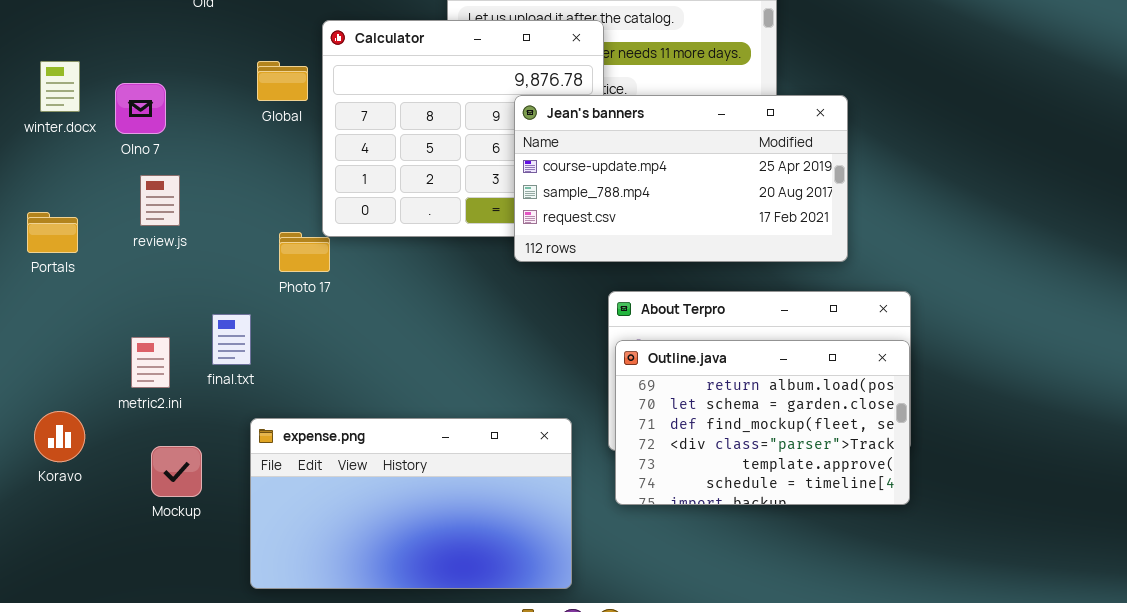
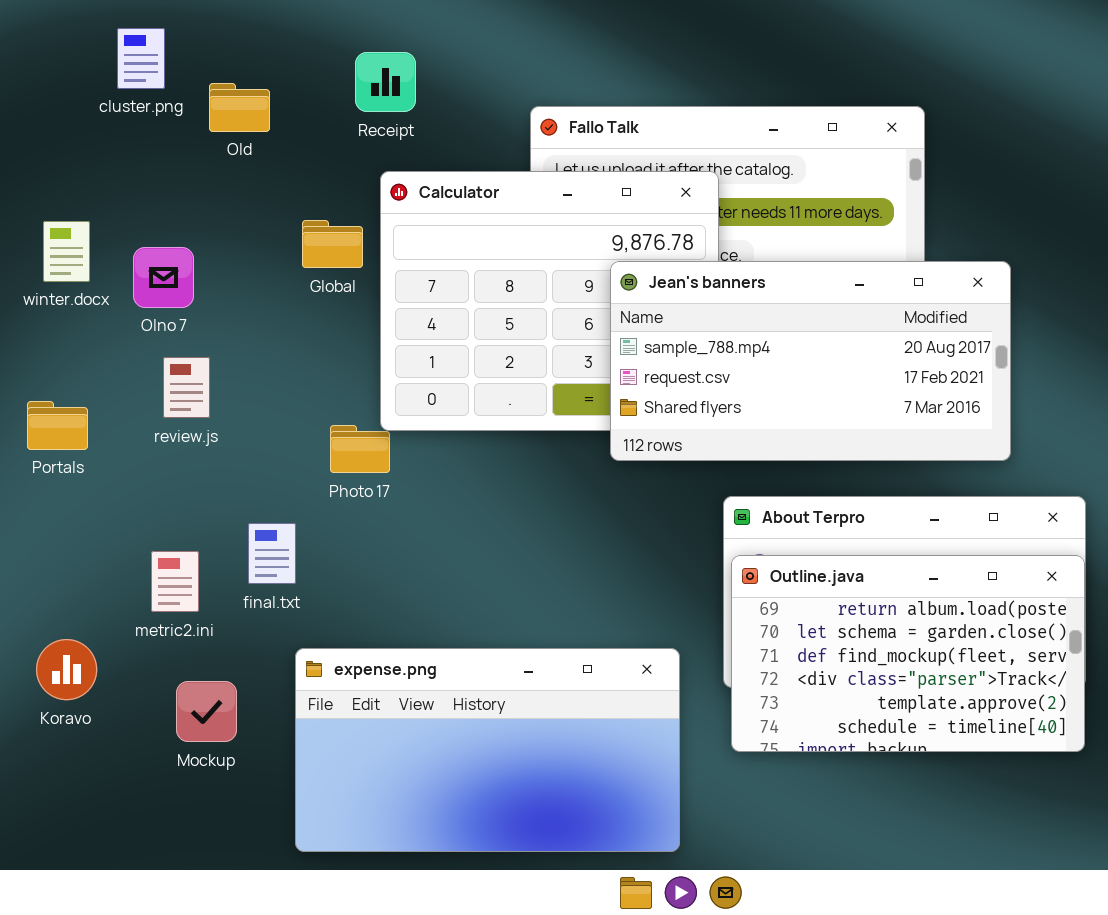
Jean's banners: [514,95,848,262] -> [610,261,1011,461], scrolled down 1 row

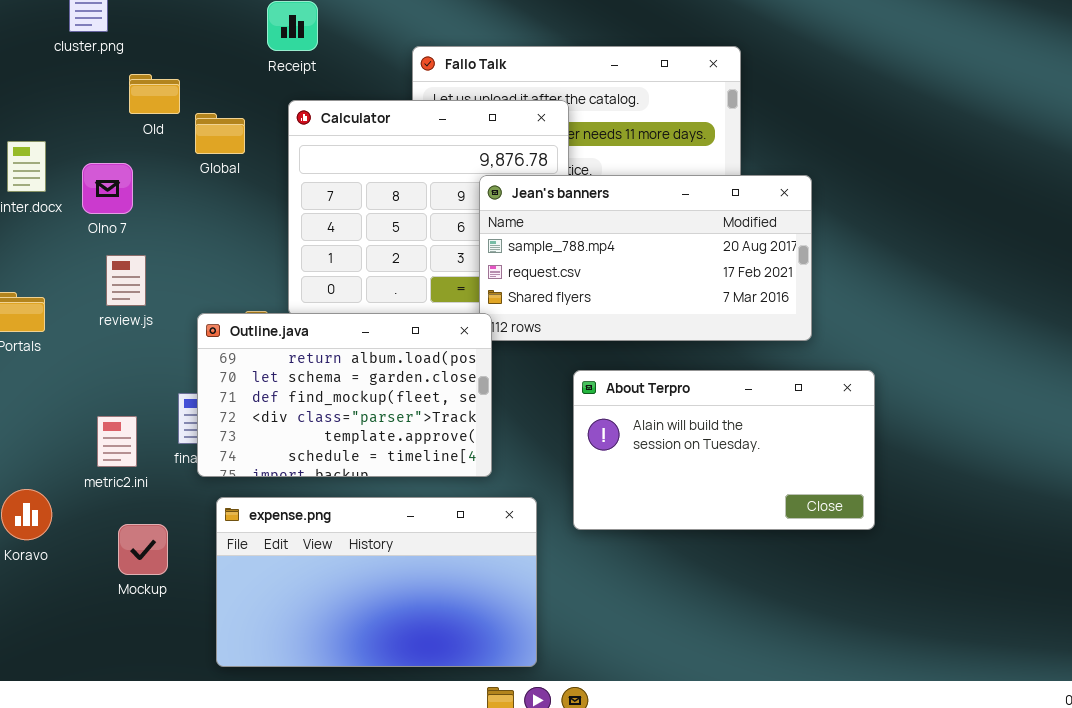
Old: [209,83,270,132] -> [129,74,180,114], moved
Global: [302,220,363,268] -> [195,113,245,154], moved
Outline.java: [731,555,1085,752] -> [197,313,492,477], moved

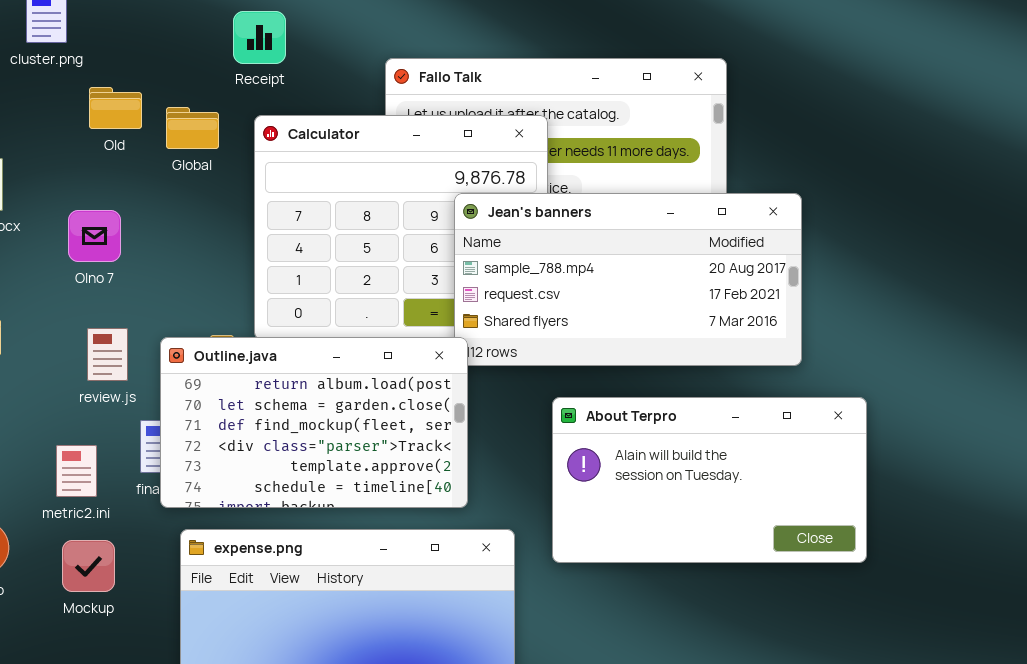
Global: [195,113,245,154] -> [166,107,219,149], moved
Olno 7: [82,163,133,214] -> [68,210,121,262], moved
review.js: [106,255,146,306] -> [87,328,128,381], moved
Mockup: [118,524,168,575] -> [62,540,115,592], moved

